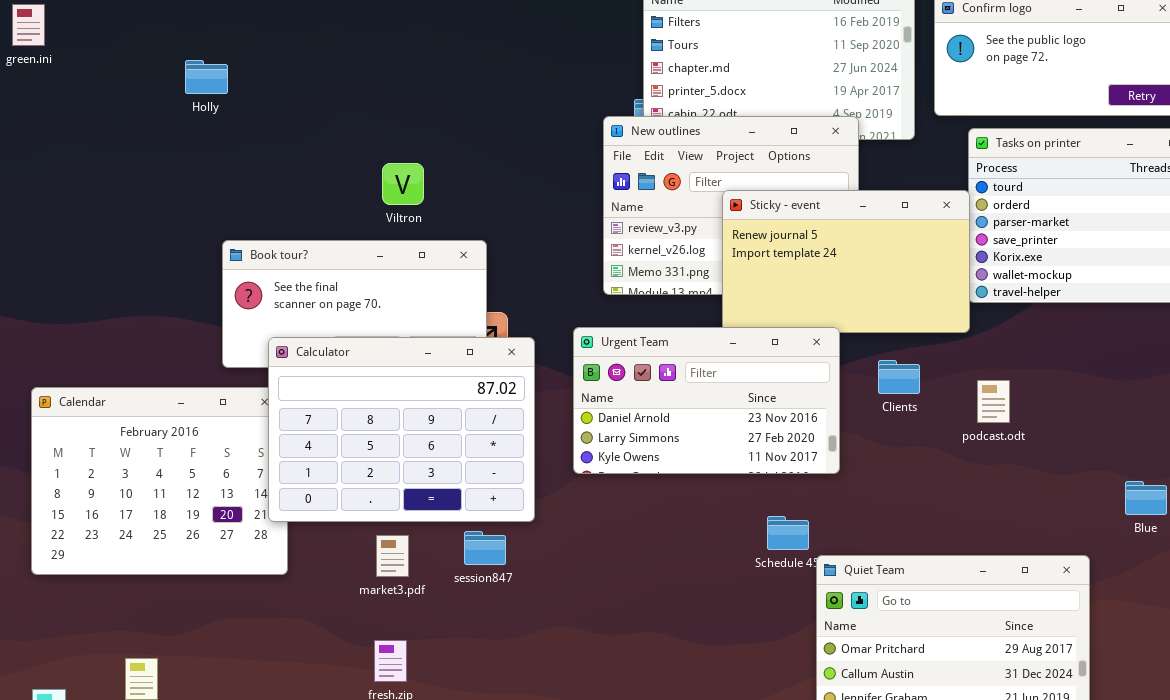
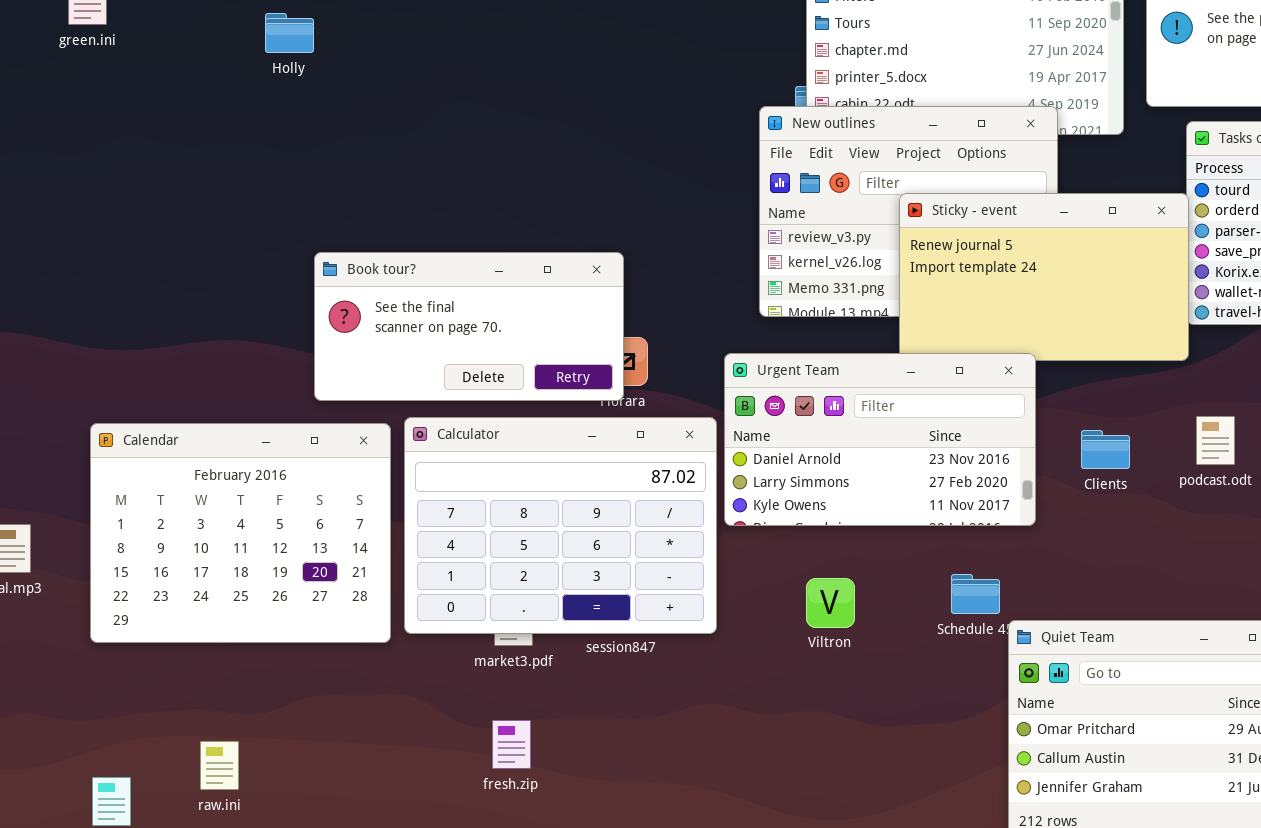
Holly: [185,60,228,94] -> [265,13,314,53], moved
Viltron: [382,163,424,205] -> [806,578,855,628], moved
Calculator: [268,337,535,522] -> [404,417,717,634], moved
Clients: [878,360,920,394] -> [1081,430,1130,469], moved

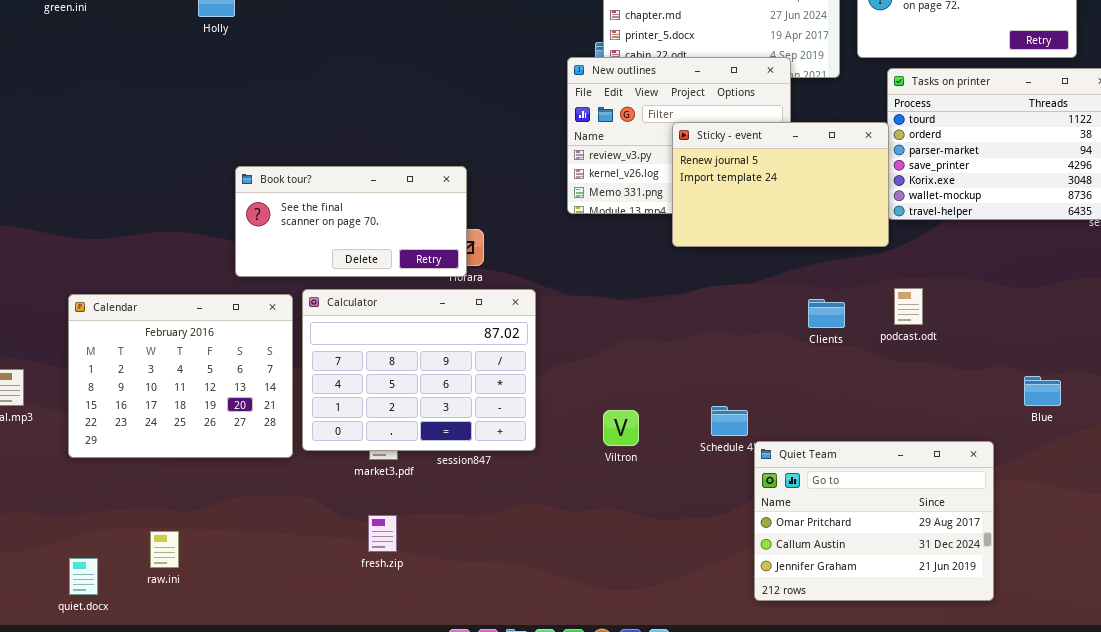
Urgent Team: [724,353,1036,526] -> none, closed

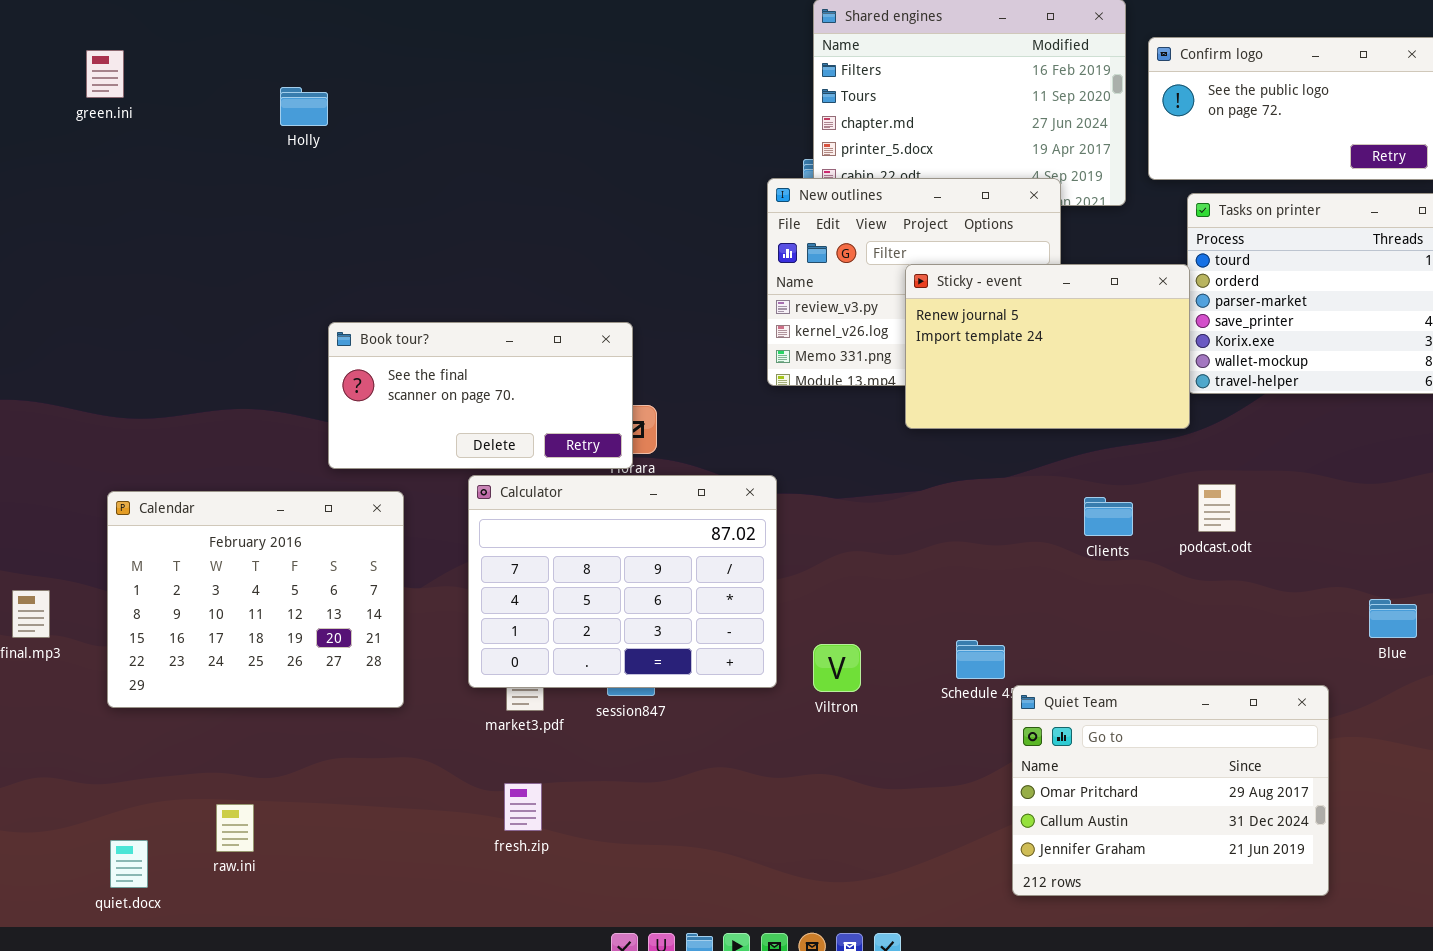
Calculator: [302,289,536,451] -> [468,475,777,688], moved

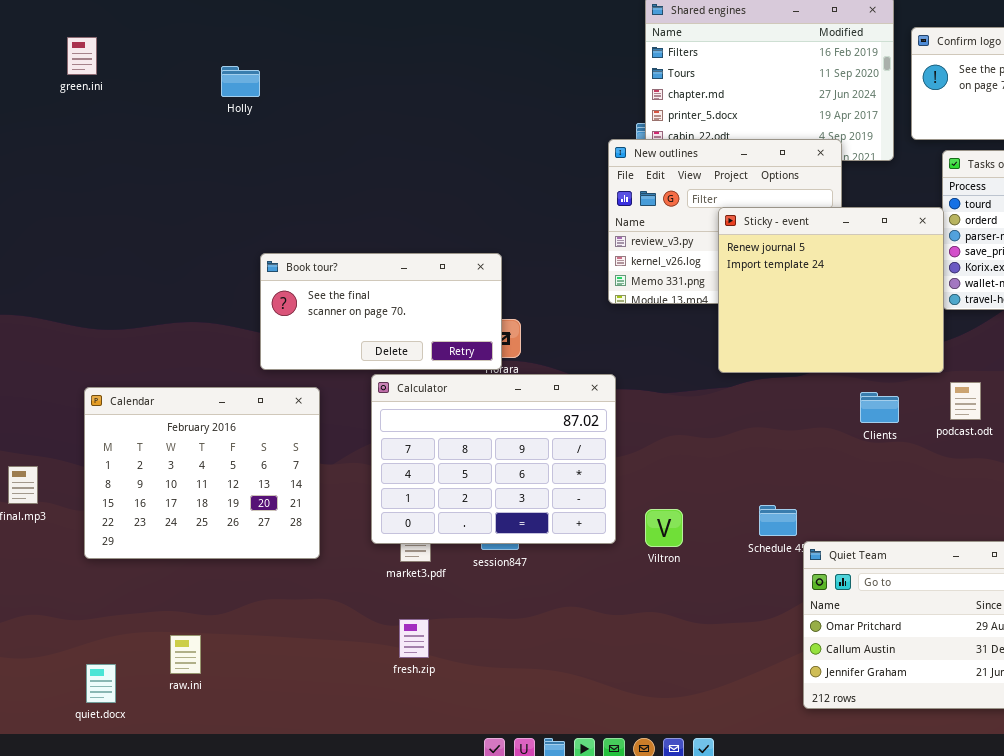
Sticky - event: [905,264,1190,429] -> [718,207,944,373], resized

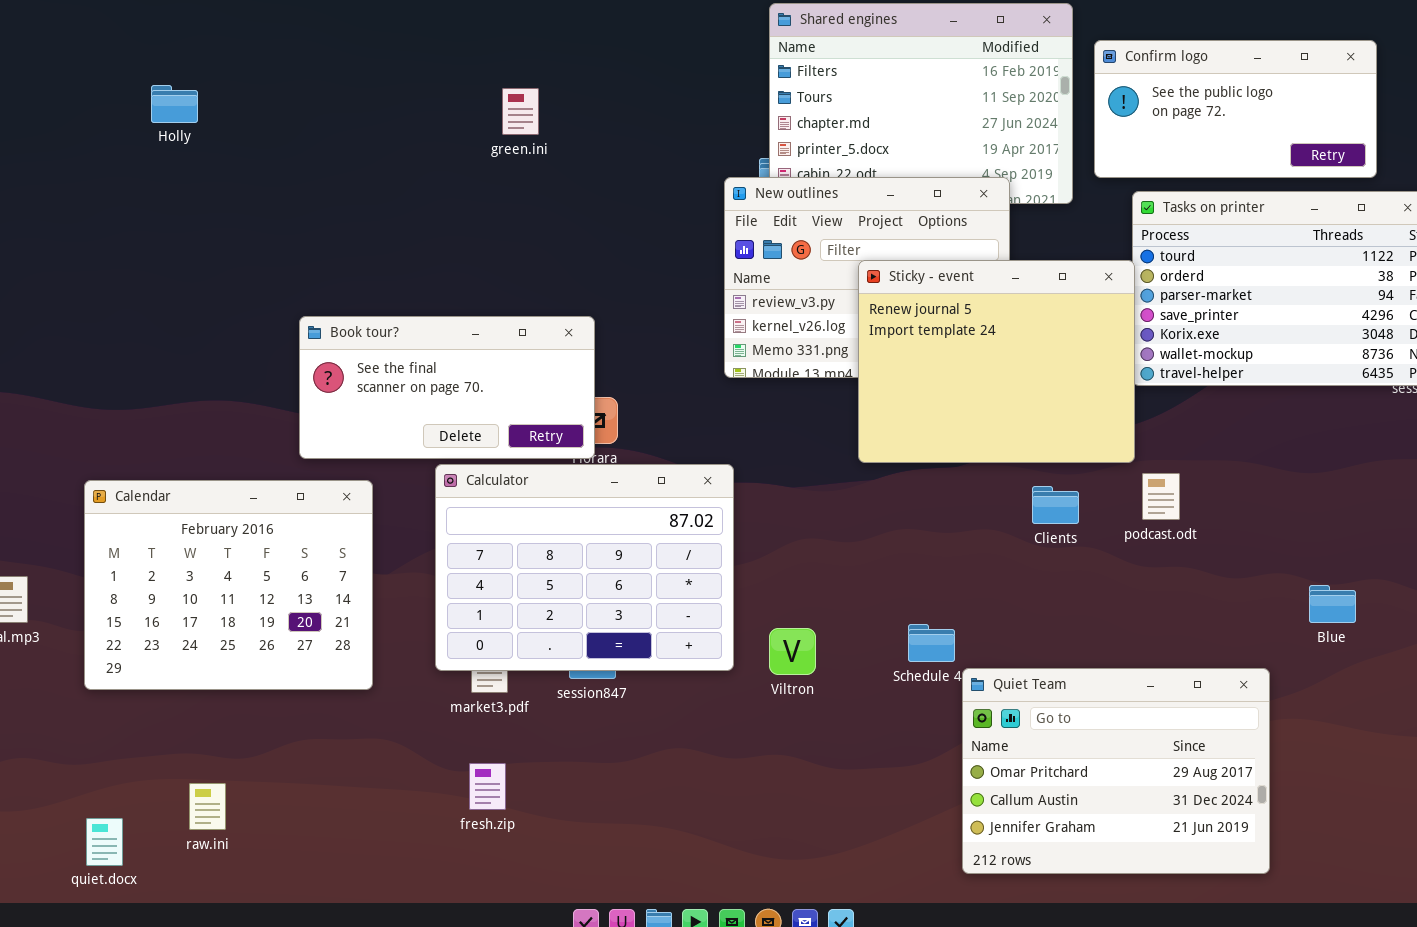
green.ini: [67,37,97,75] -> [502,88,539,135], moved
Holly: [221,66,260,97] -> [151,85,198,123], moved

